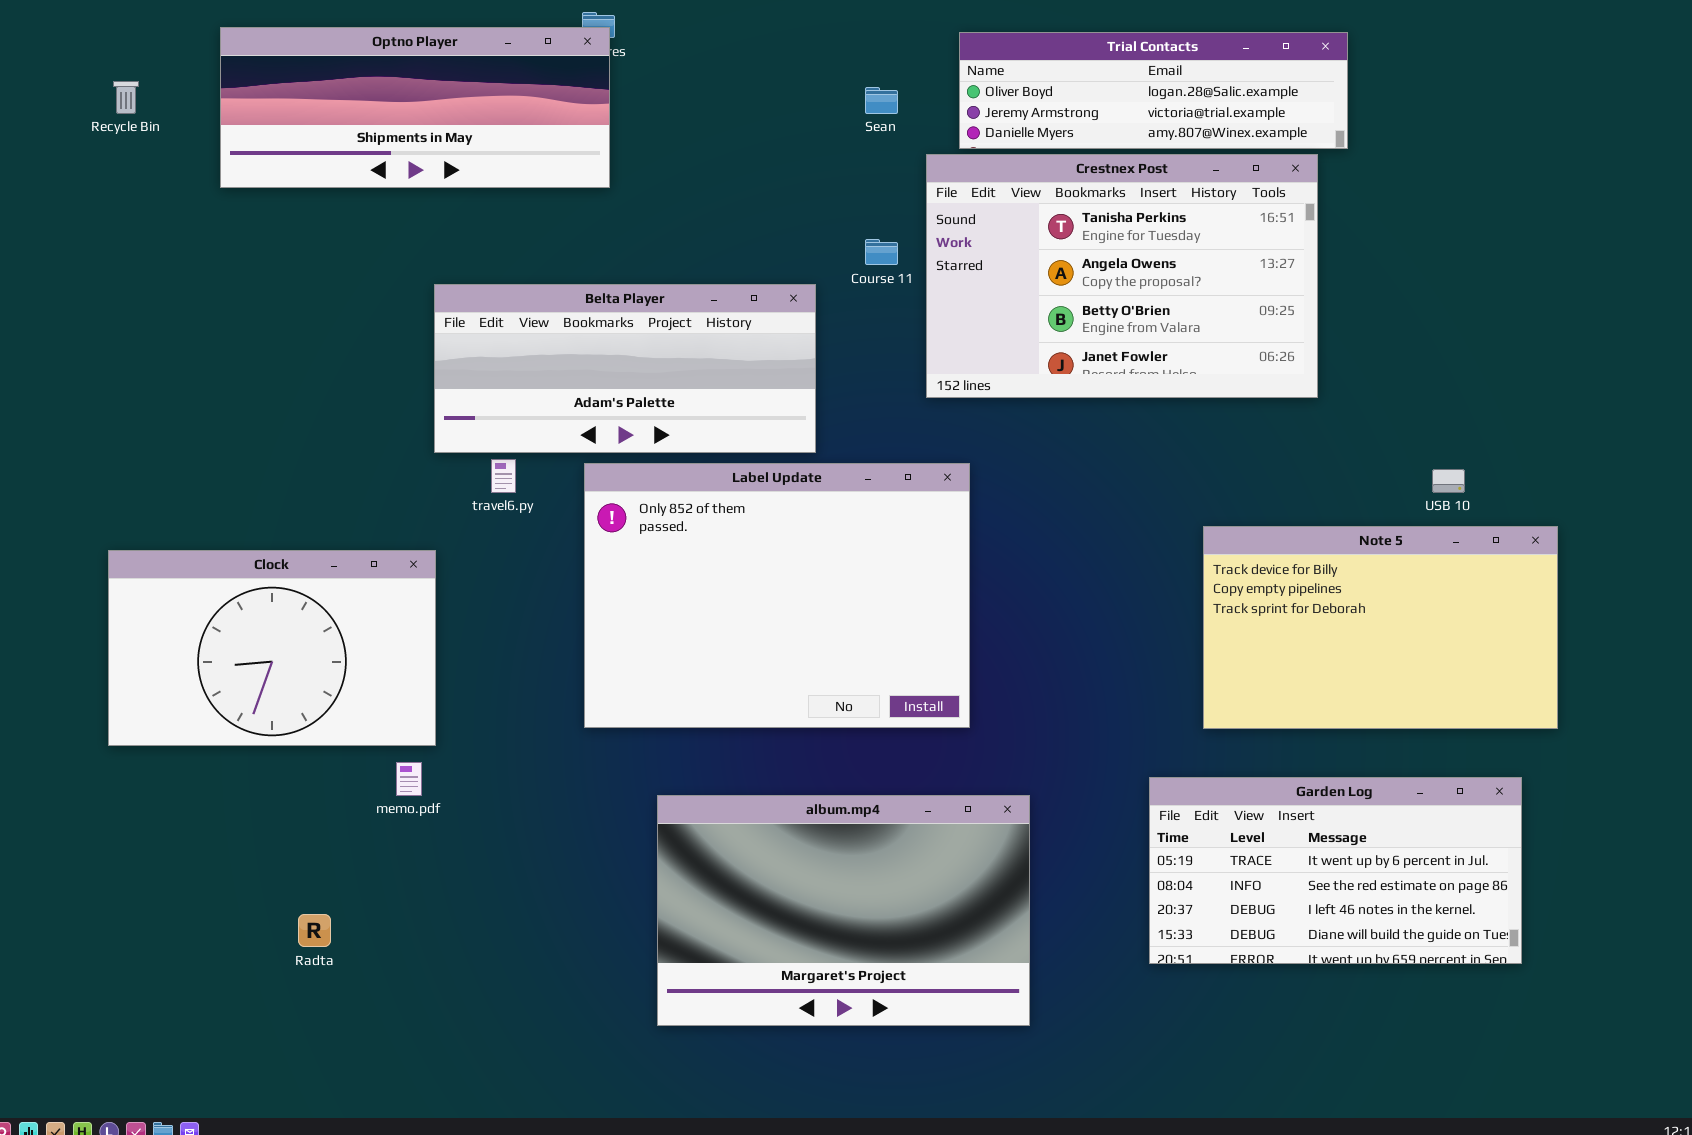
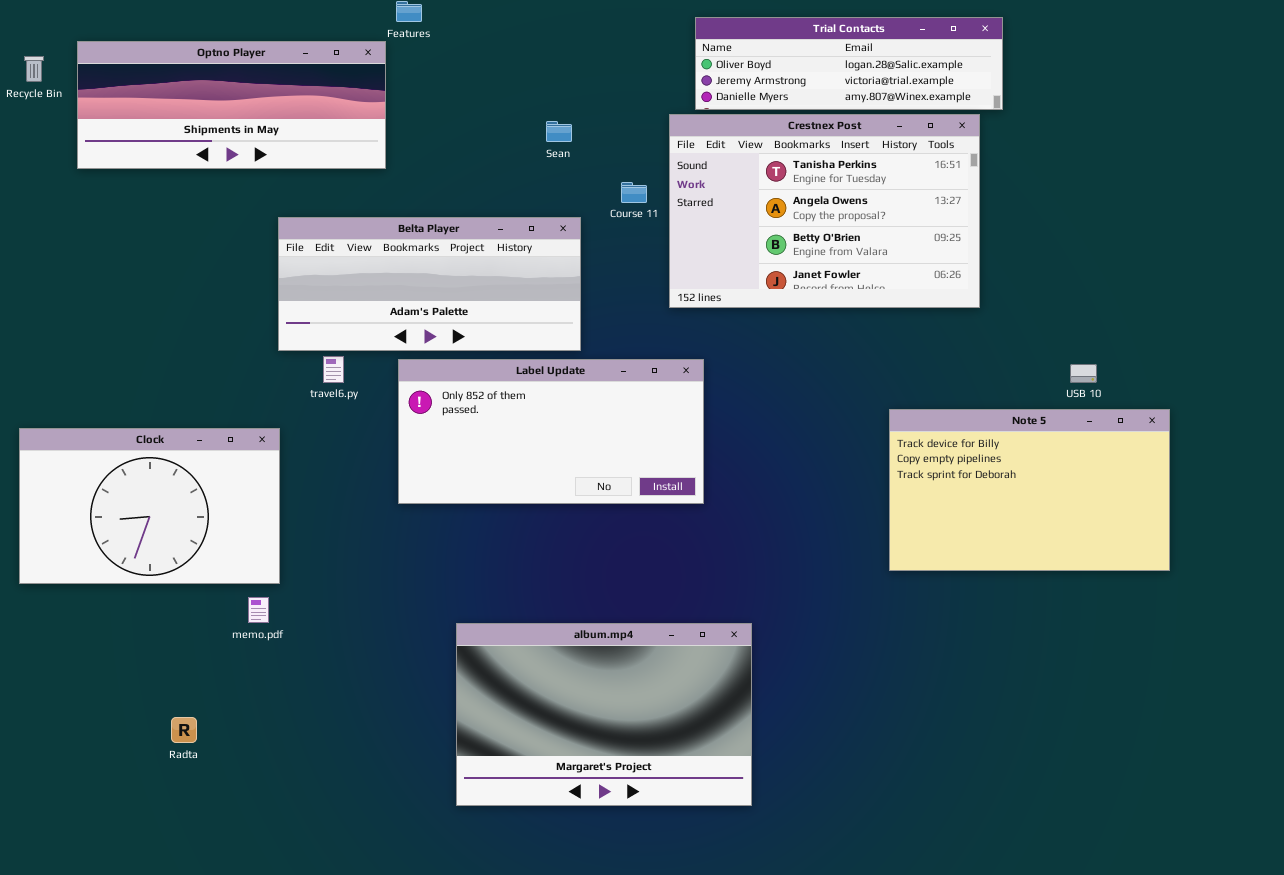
Optno Player: [220,27,610,188] -> [77,41,386,169], moved
Sean: [865,87,898,114] -> [546,121,572,142], moved
Label Update: [584,463,970,728] -> [398,359,704,504], resized
Garden Log: [1149,777,1522,964] -> none, closed

